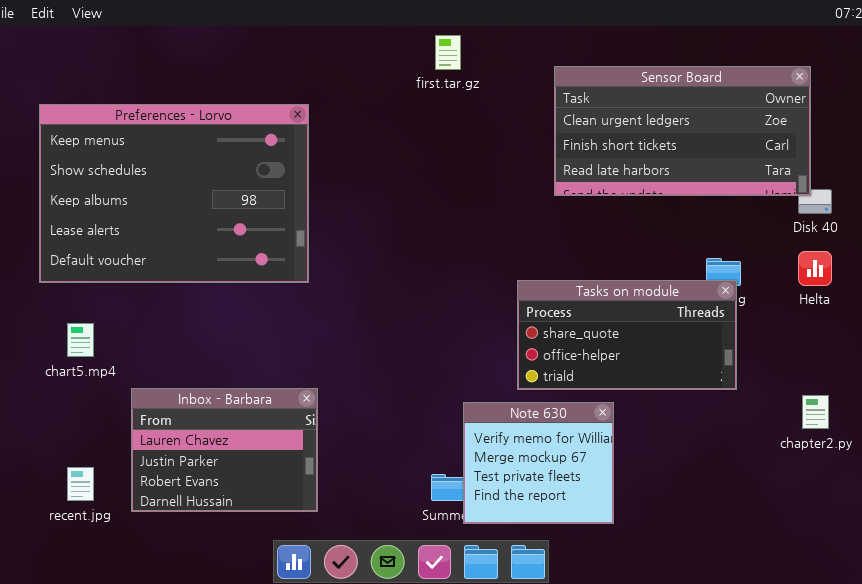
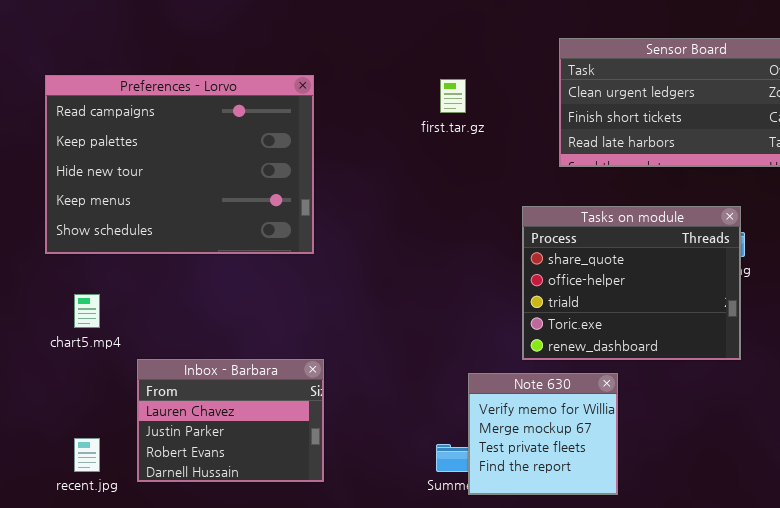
first.tar.gz: [435,35,461,70] -> [440,79,466,113], moved
Preferences - Lorvo: [39,104,309,283] -> [45,75,314,254], scrolled up 3 rows
Tasks on module: [517,280,737,390] -> [522,206,741,360], resized

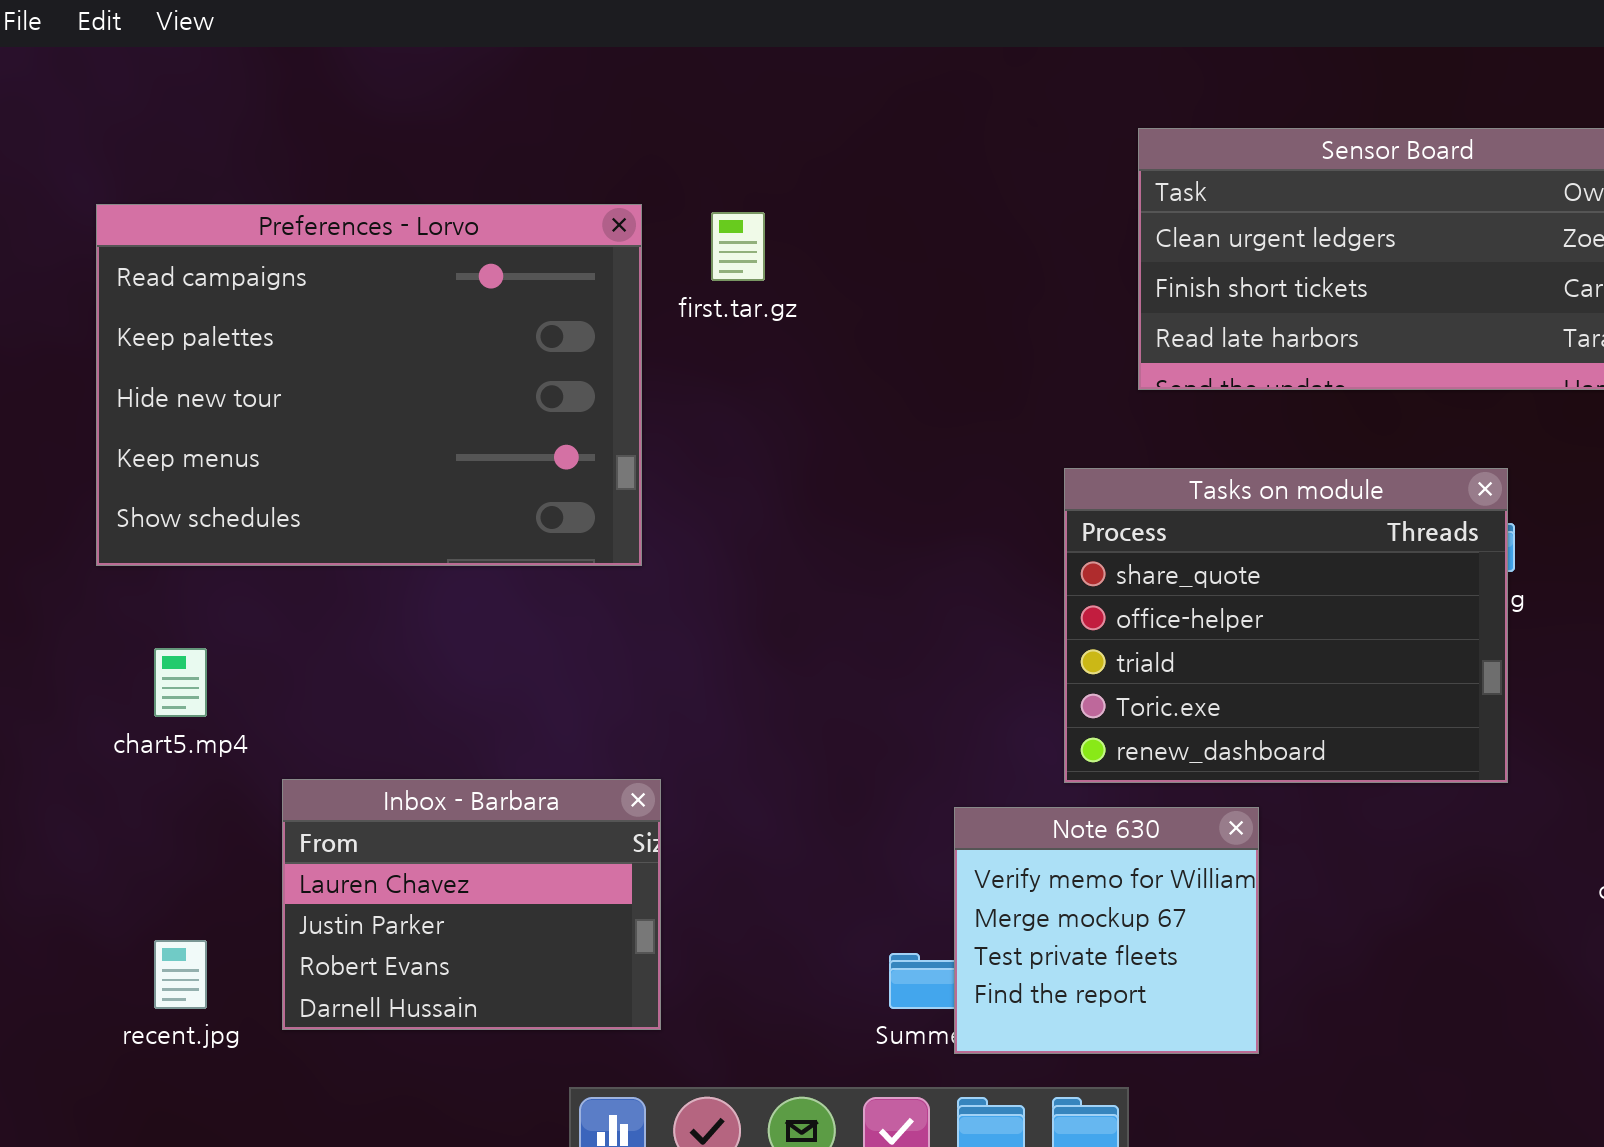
first.tar.gz: [440,79,466,113] -> [711,212,765,281], moved

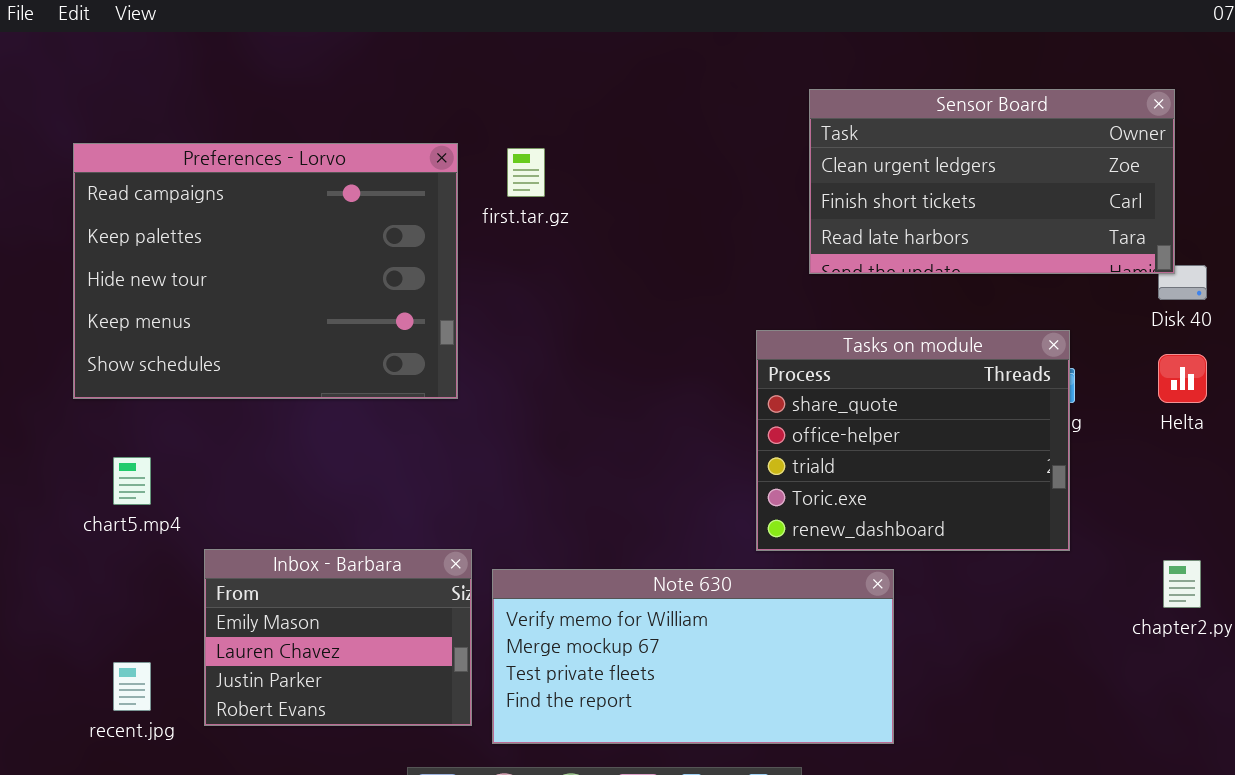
Inbox - Barbara: [282,779,661,1030] -> [204,549,472,726], scrolled up 1 row
Note 630: [954,807,1259,1054] -> [492,569,894,744], resized

